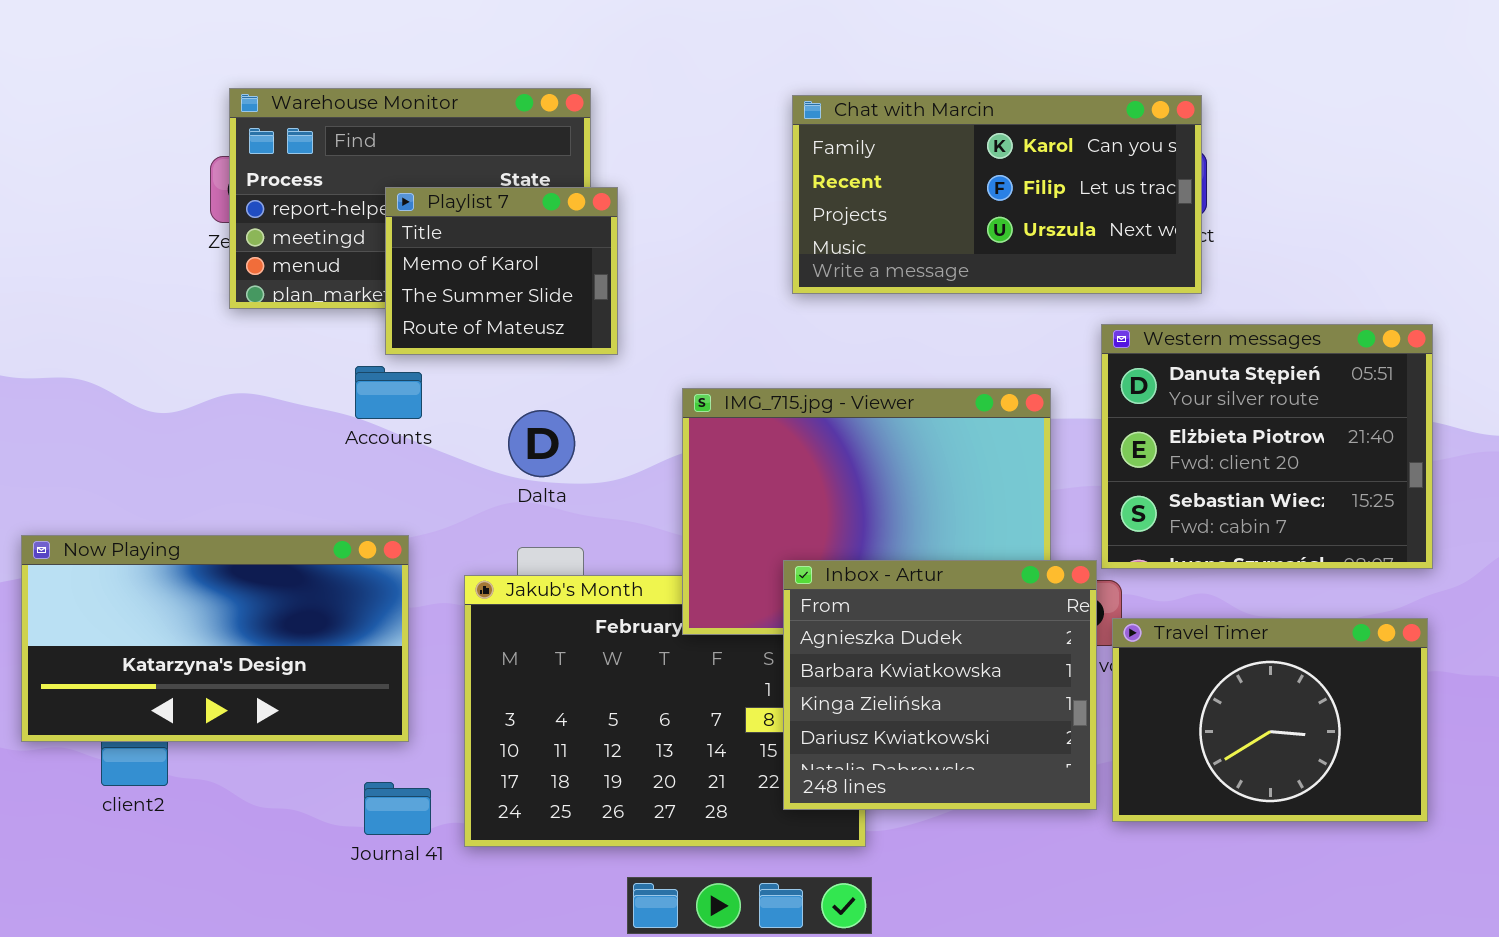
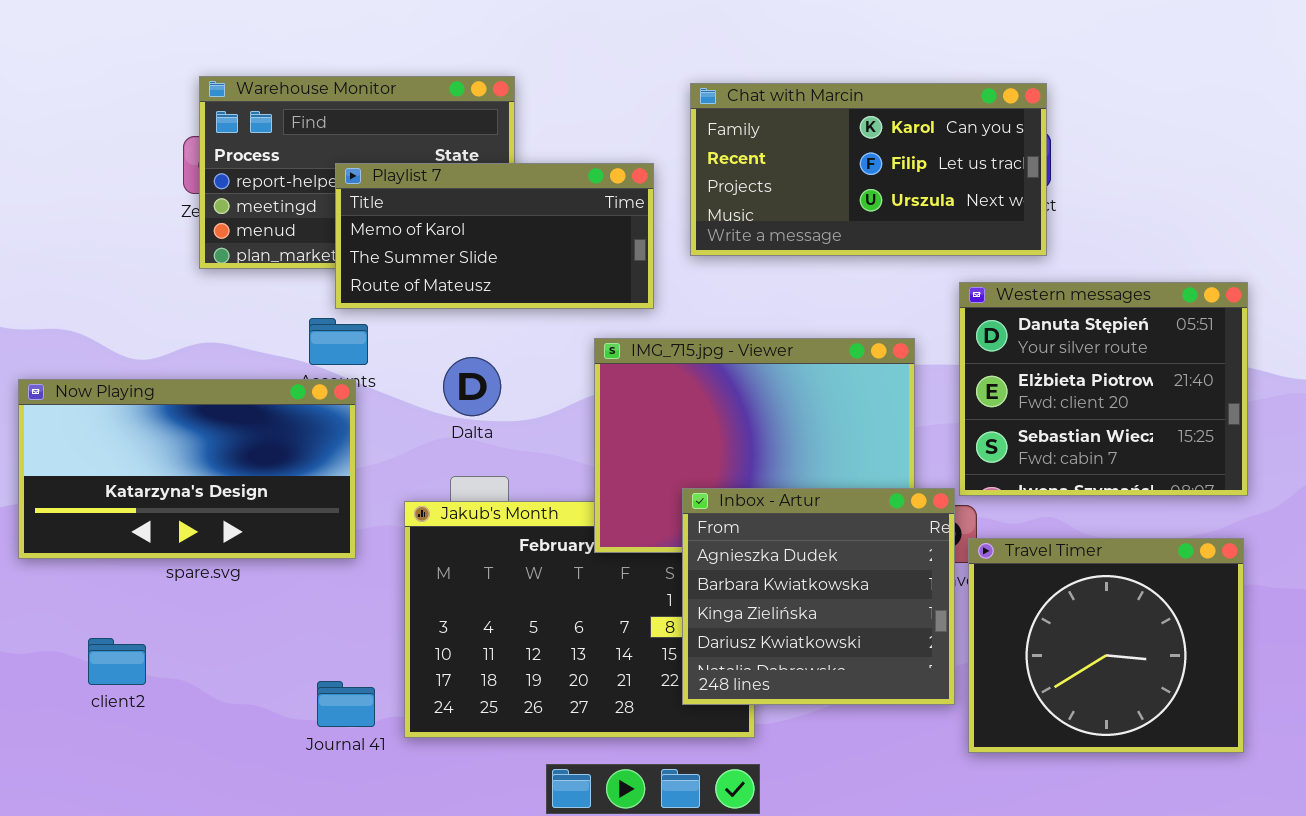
Playlist 7: [385,187,618,355] -> [335,163,654,309], resized
Now Playing: [21,535,409,742] -> [18,379,356,559], moved
Travel Timer: [1112,618,1428,822] -> [968,538,1244,753], resized

